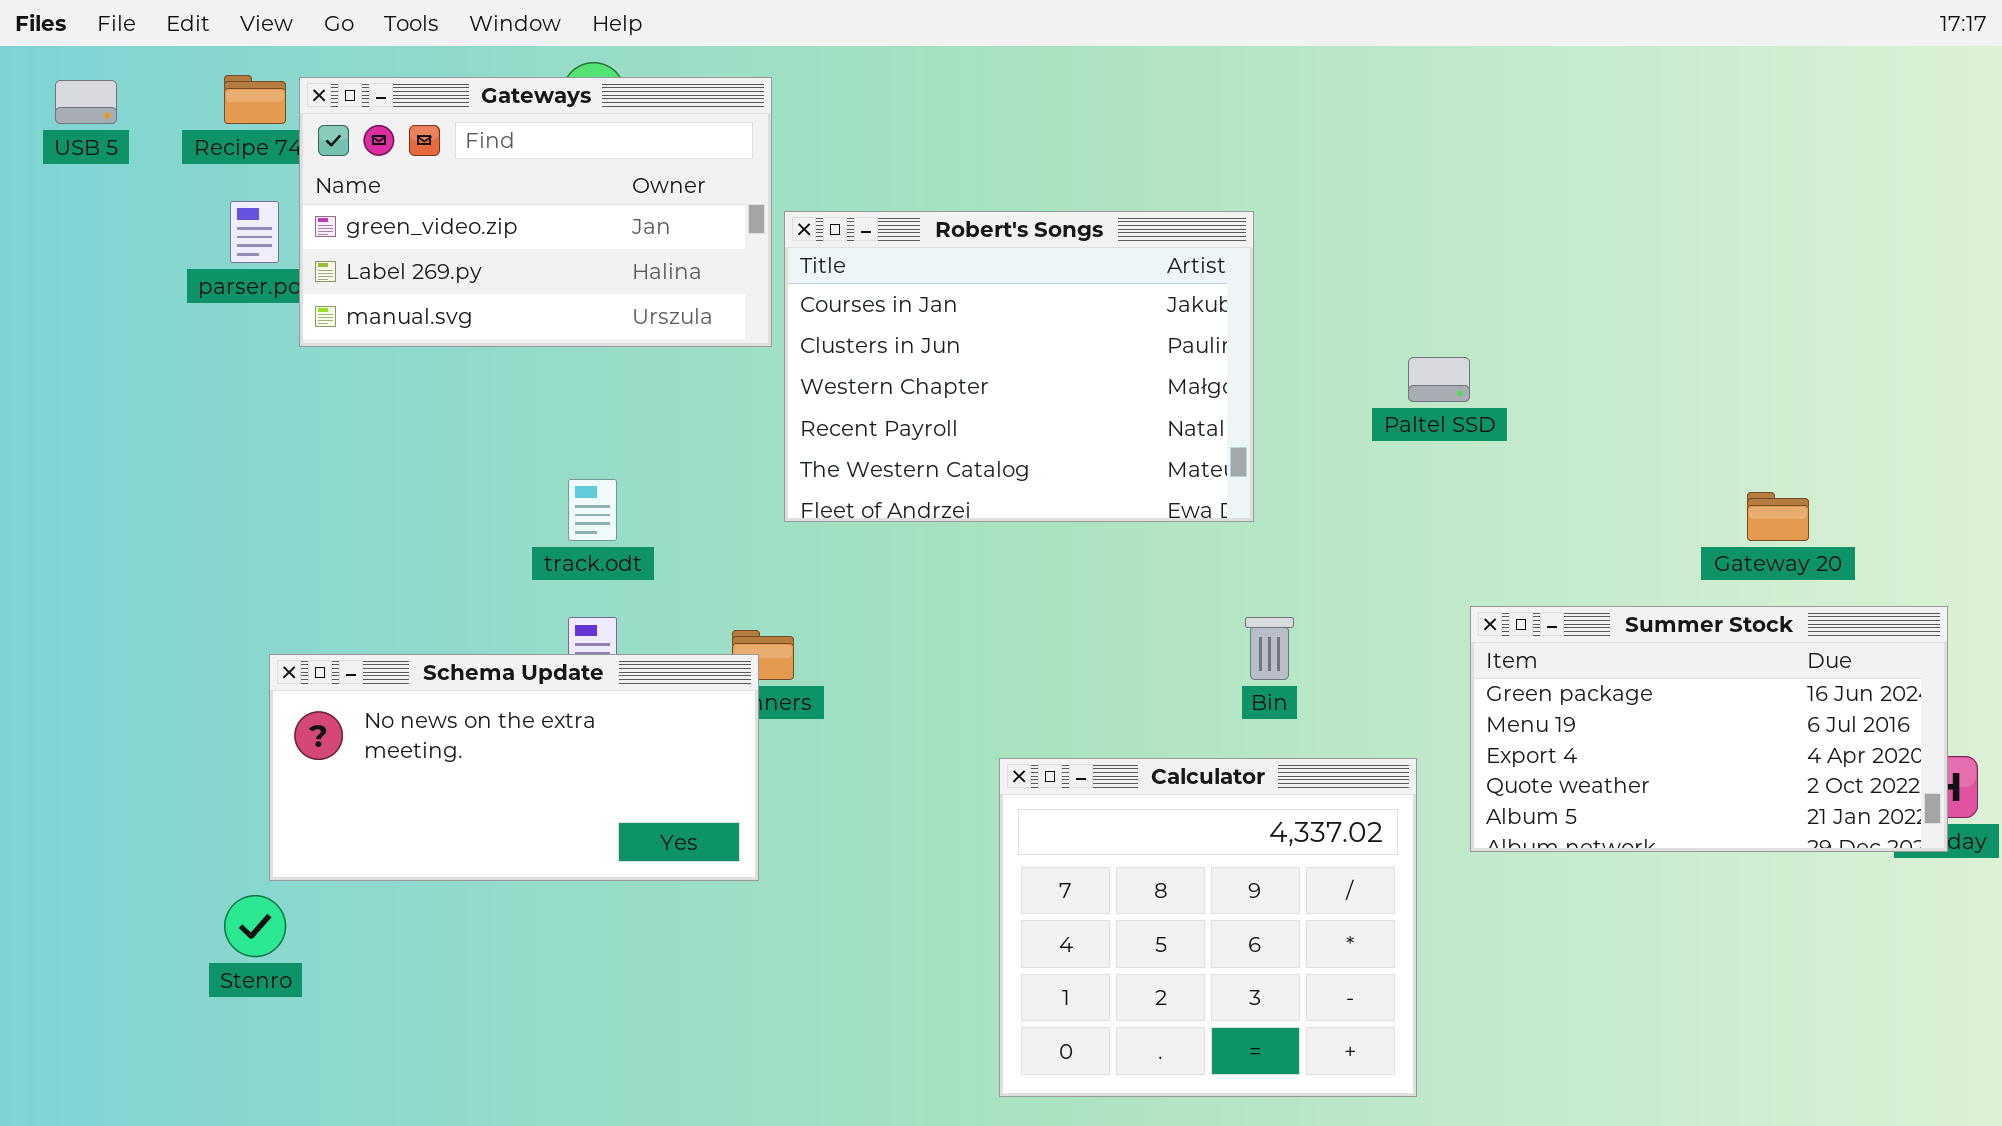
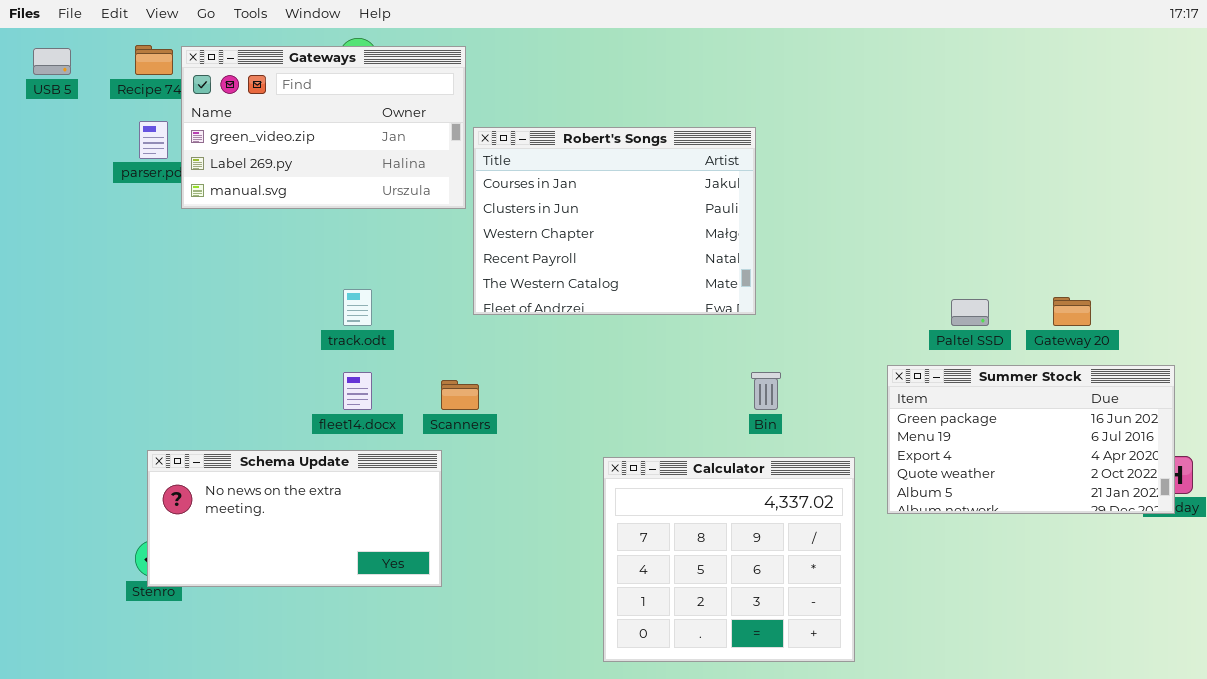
Paltel SSD: [1408,357,1470,402] -> [951,299,989,326], moved
Schema Update: [269,654,759,881] -> [147,450,442,587], moved

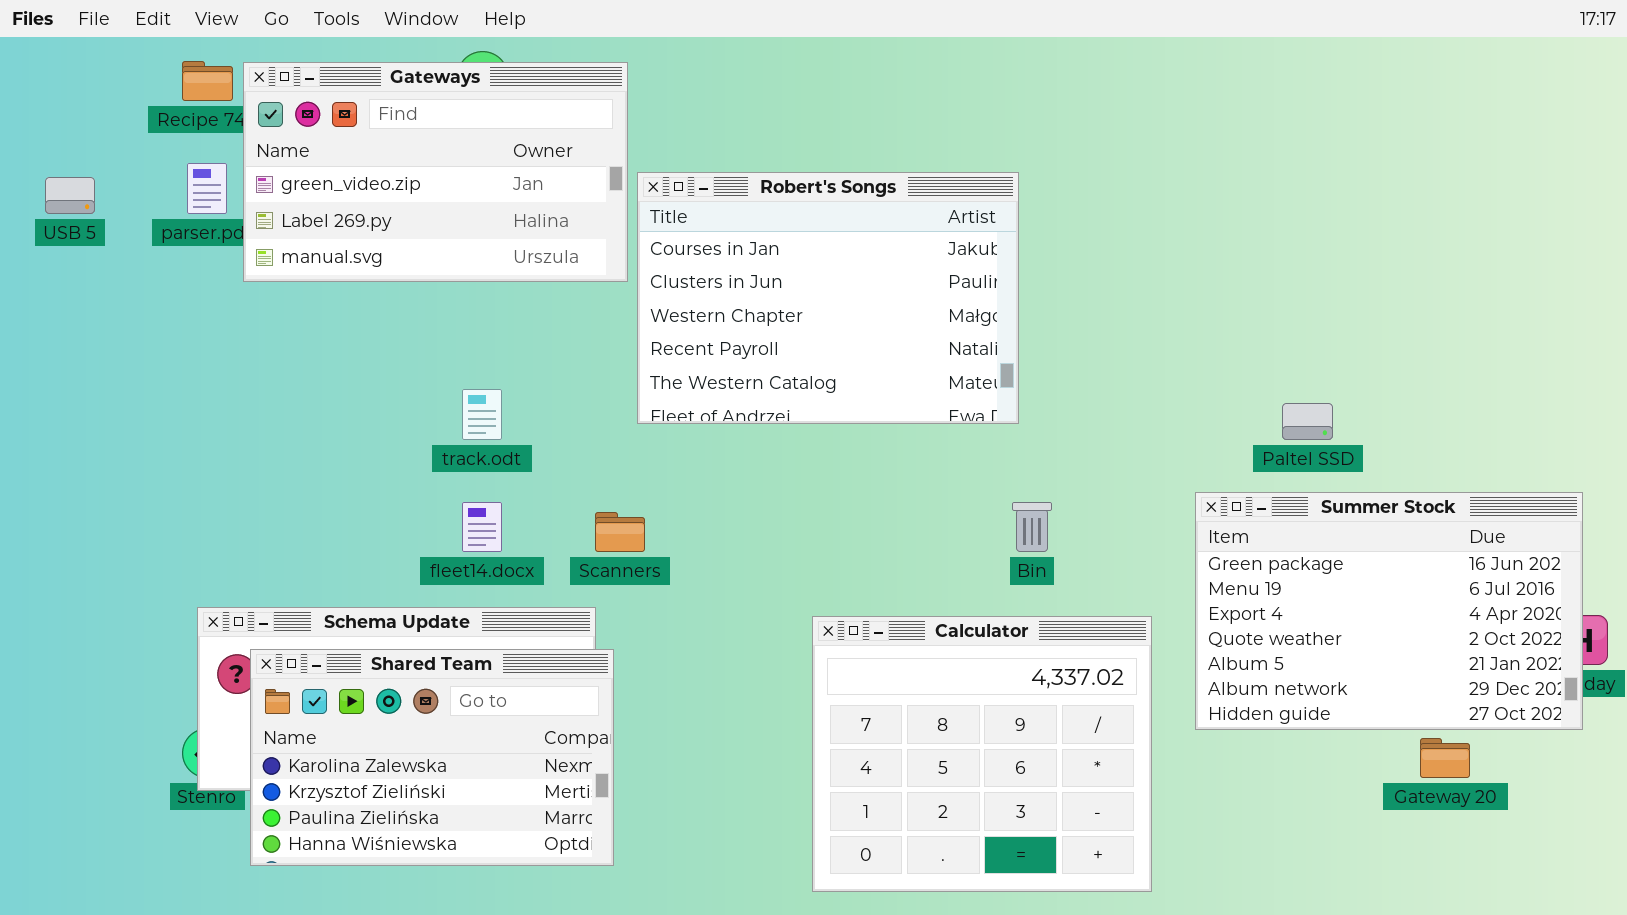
USB 5: [33,48,71,75] -> [45,177,95,214], moved
Gateway 20: [1053,297,1091,326] -> [1420,738,1470,778], moved
Summer Stock: [887,365,1175,514] -> [1195,492,1583,730], resized
Shared Team: none -> [250,649,614,866], opened

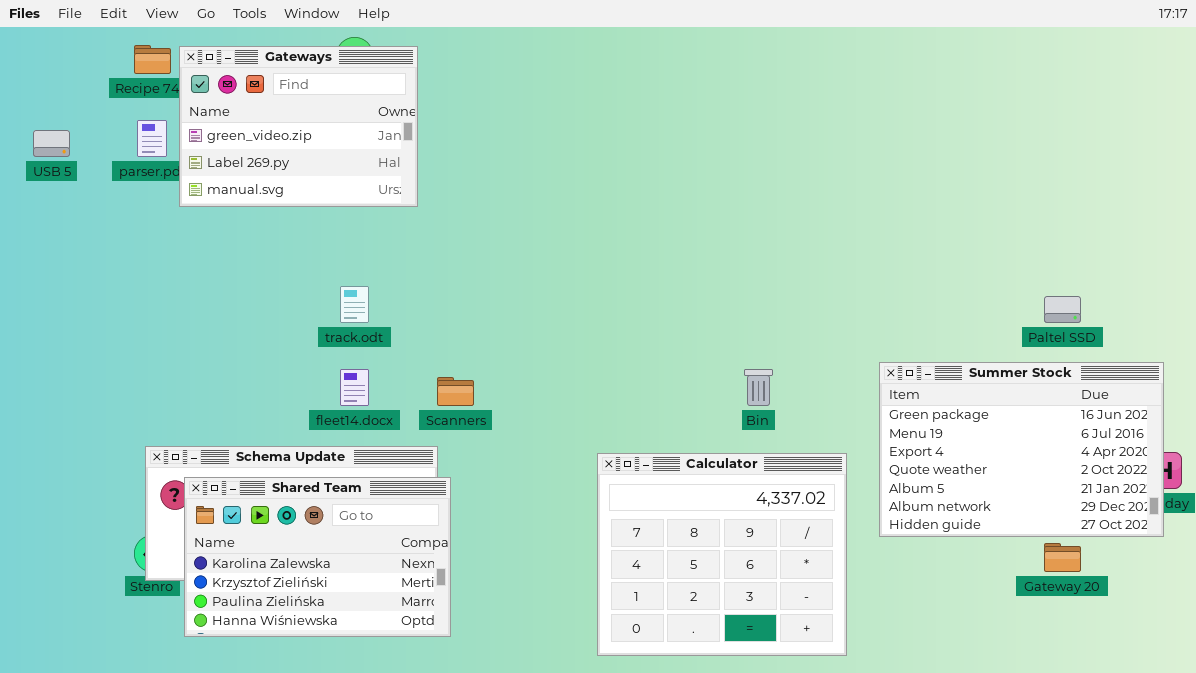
Gateways: [243,62,628,282] -> [179,46,418,207], resized
Robert's Songs: [637,172,1019,424] -> none, closed
Paltel SSD: [1282,403,1333,440] -> [1044,296,1081,323], moved

